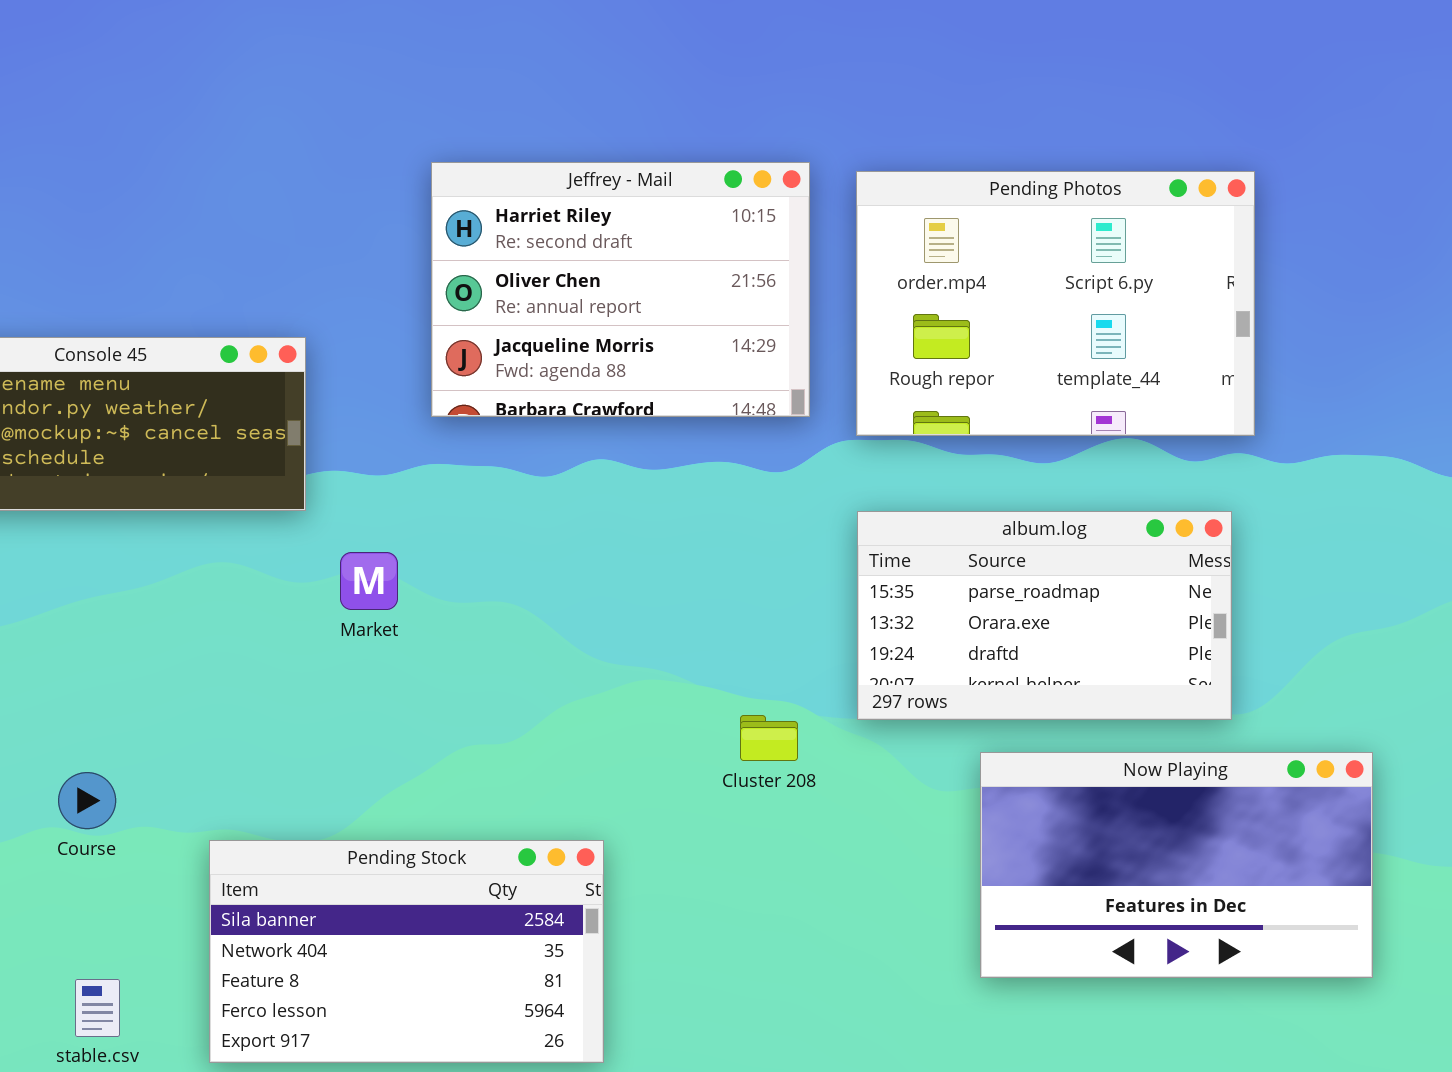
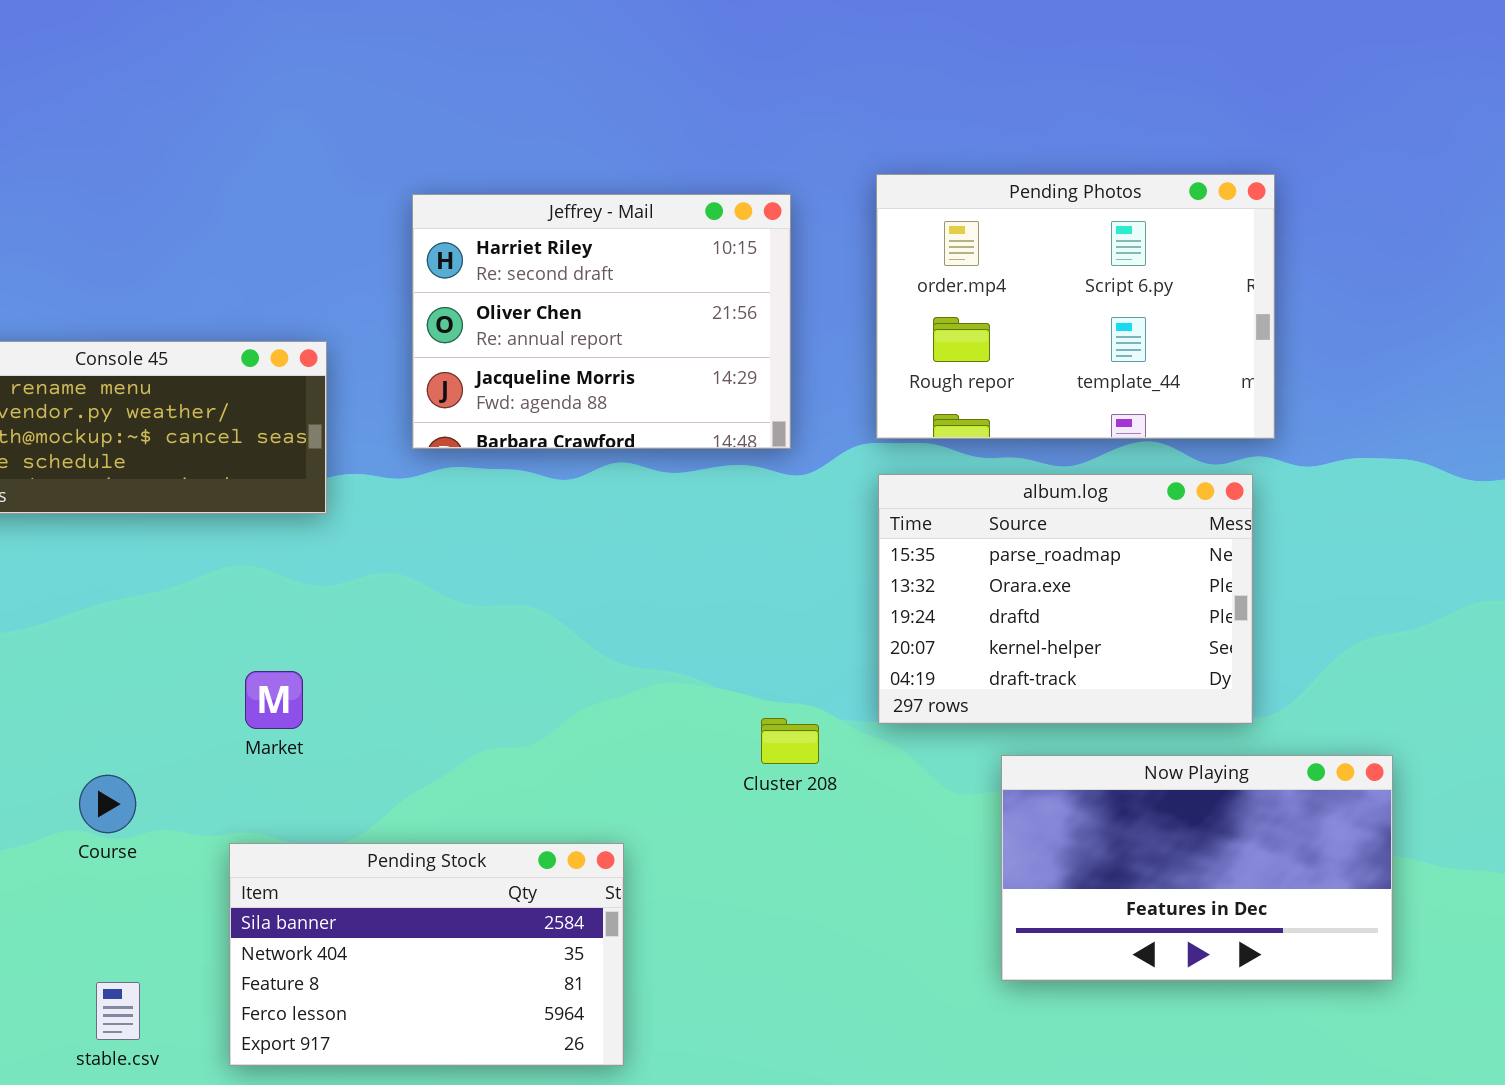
Jeffrey - Mail: [431,162,810,417] -> [412,194,791,449], moved
album.log: [857,511,1232,720] -> [878,474,1253,724], resized
Market: [340,552,398,610] -> [245,671,303,729], moved

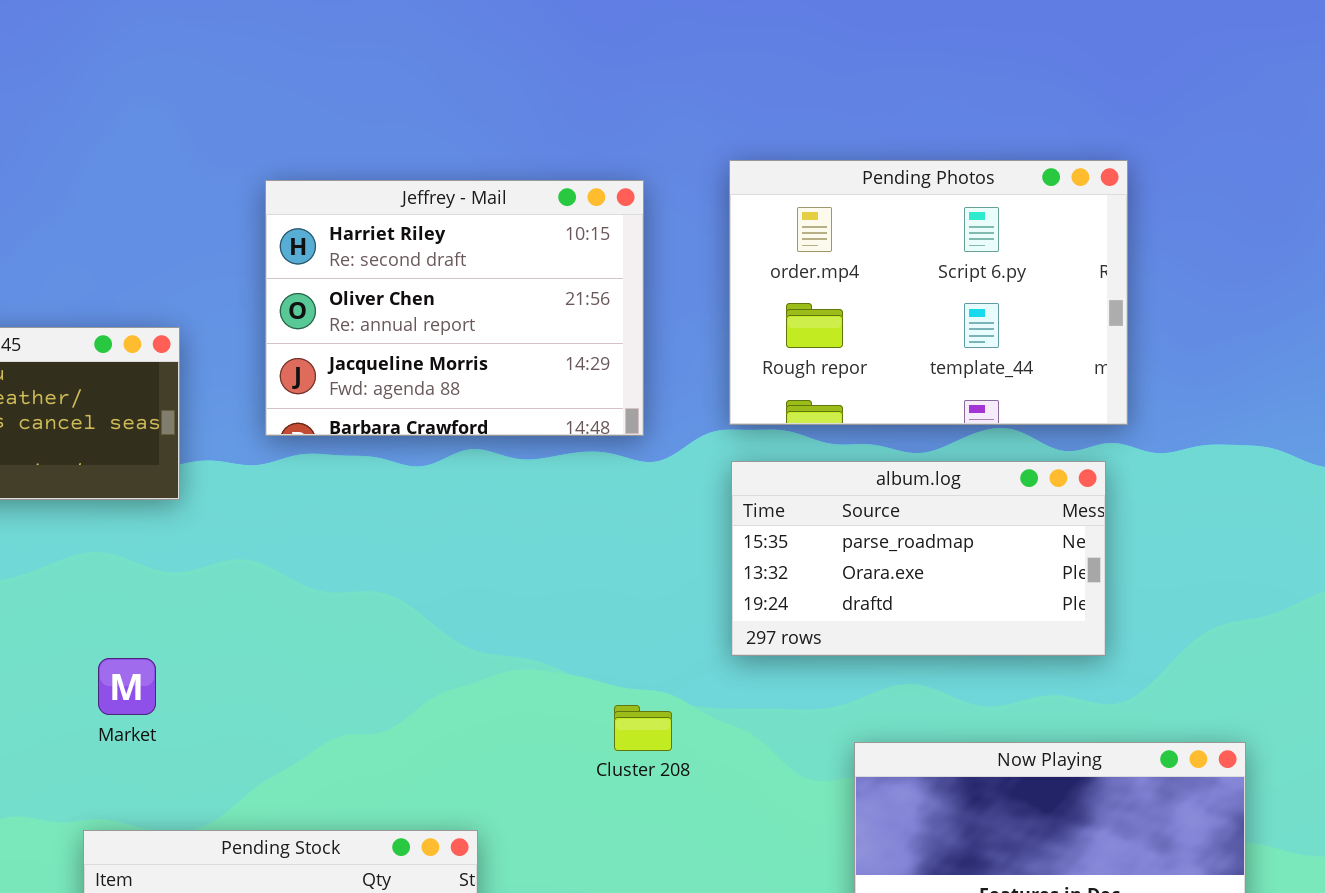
album.log: [878,474,1253,724] -> [731,461,1106,656], resized

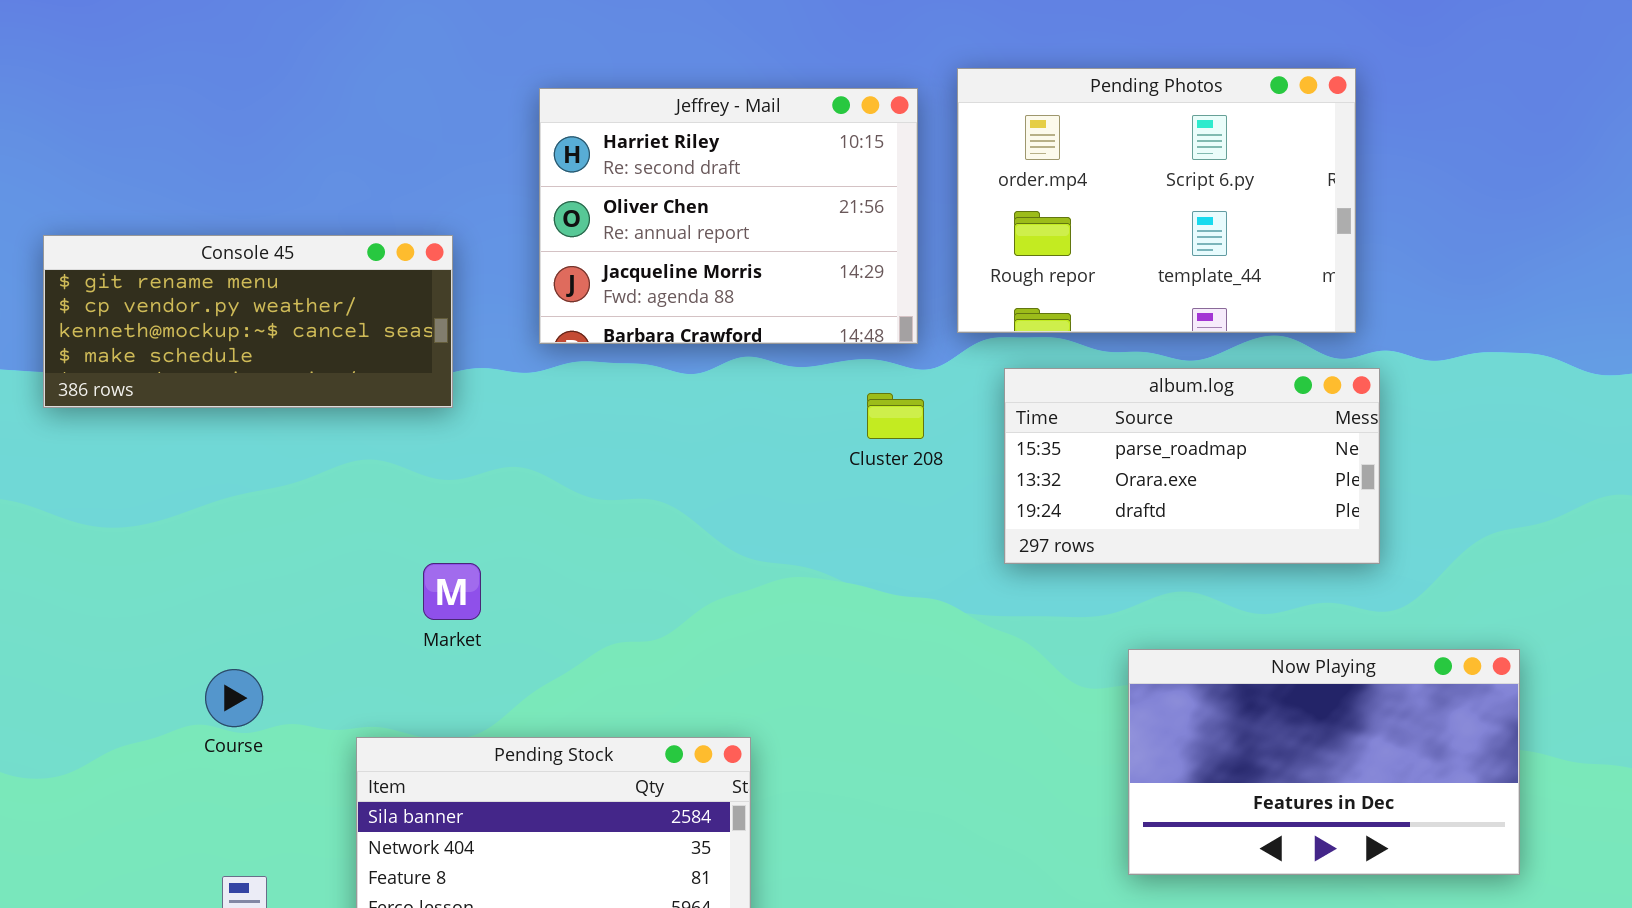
Pending Photos: [729,160,1128,425] -> [957,68,1356,333], moved
Market: [98,658,156,715] -> [423,563,481,620], moved
Cluster 208: [614,705,672,751] -> [867,393,924,439], moved

